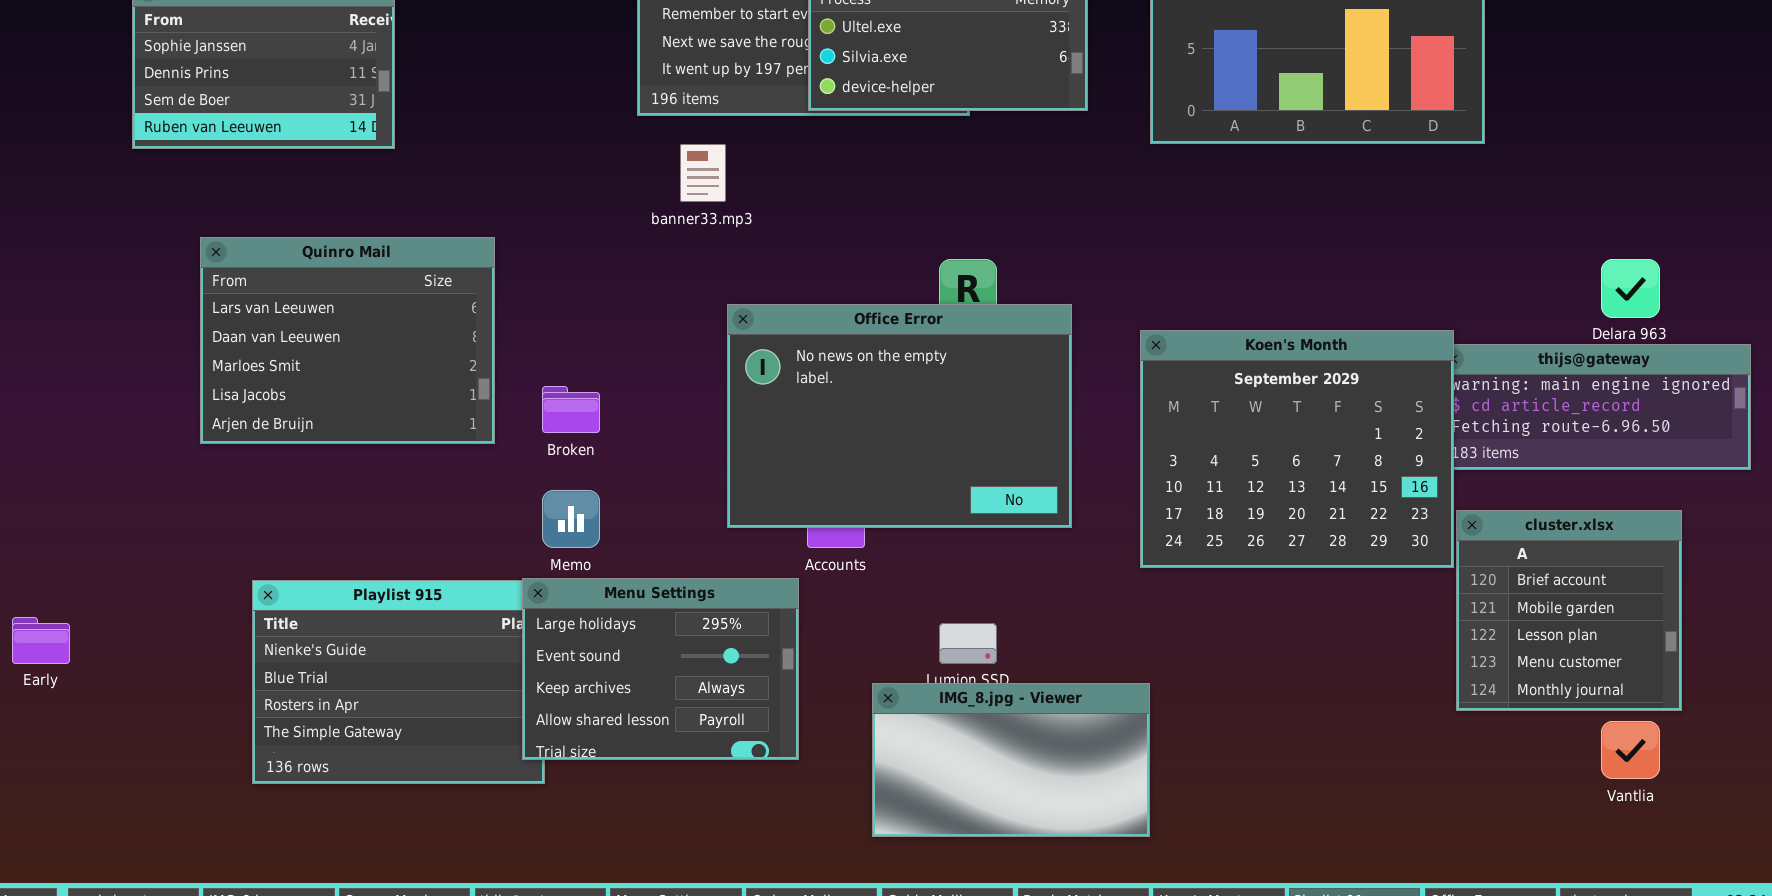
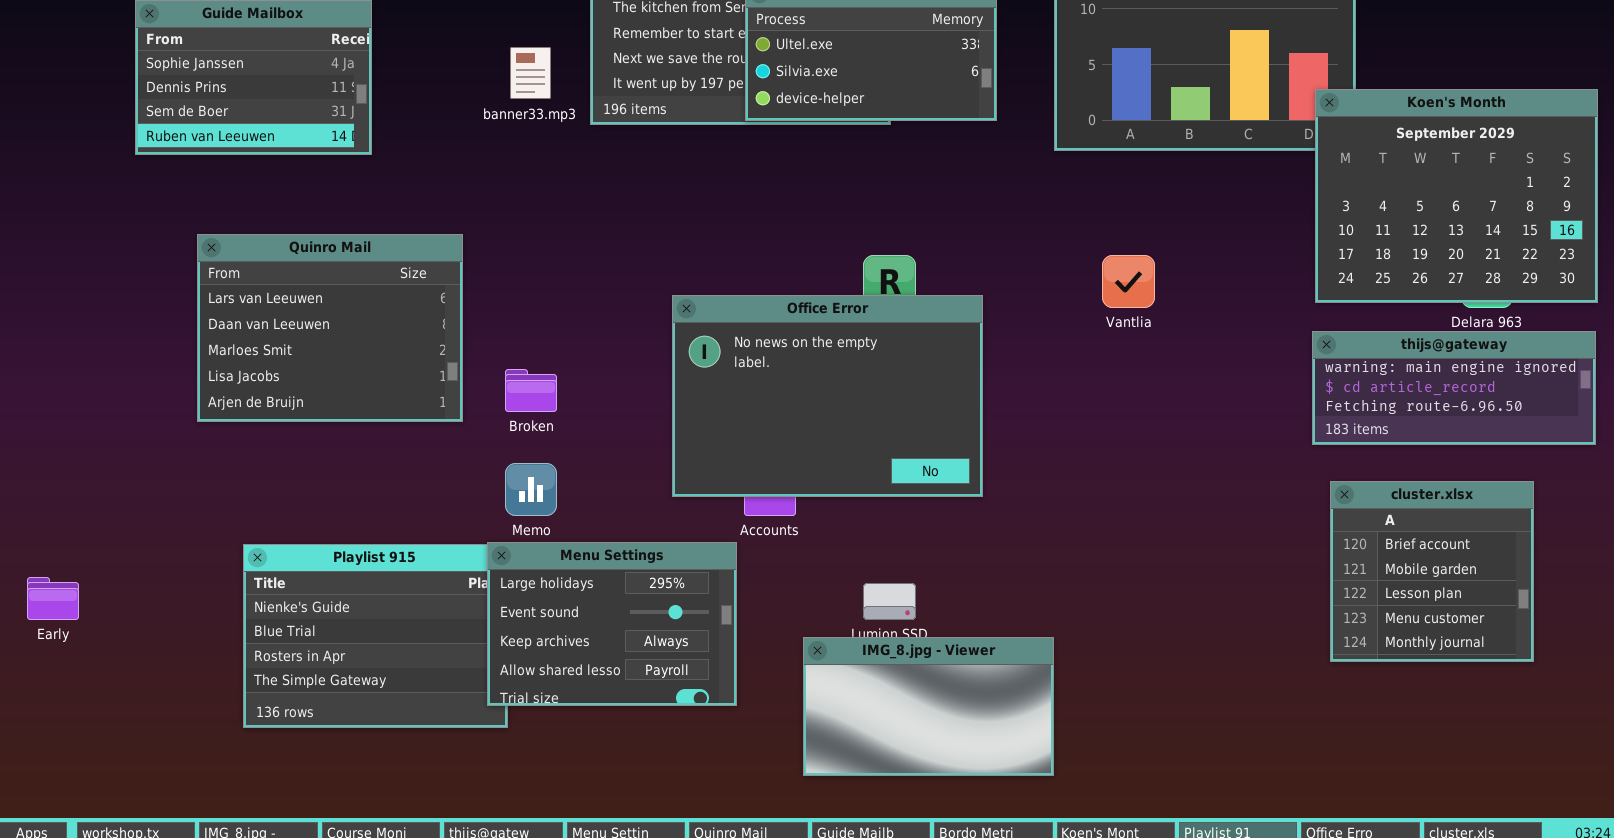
banner33.mp3: [680,144,726,202] -> [510,47,551,99], moved
Koen's Month: [1140,330,1454,568] -> [1315,89,1598,303], moved
Vantlia: [1601,721,1660,779] -> [1102,255,1155,308], moved

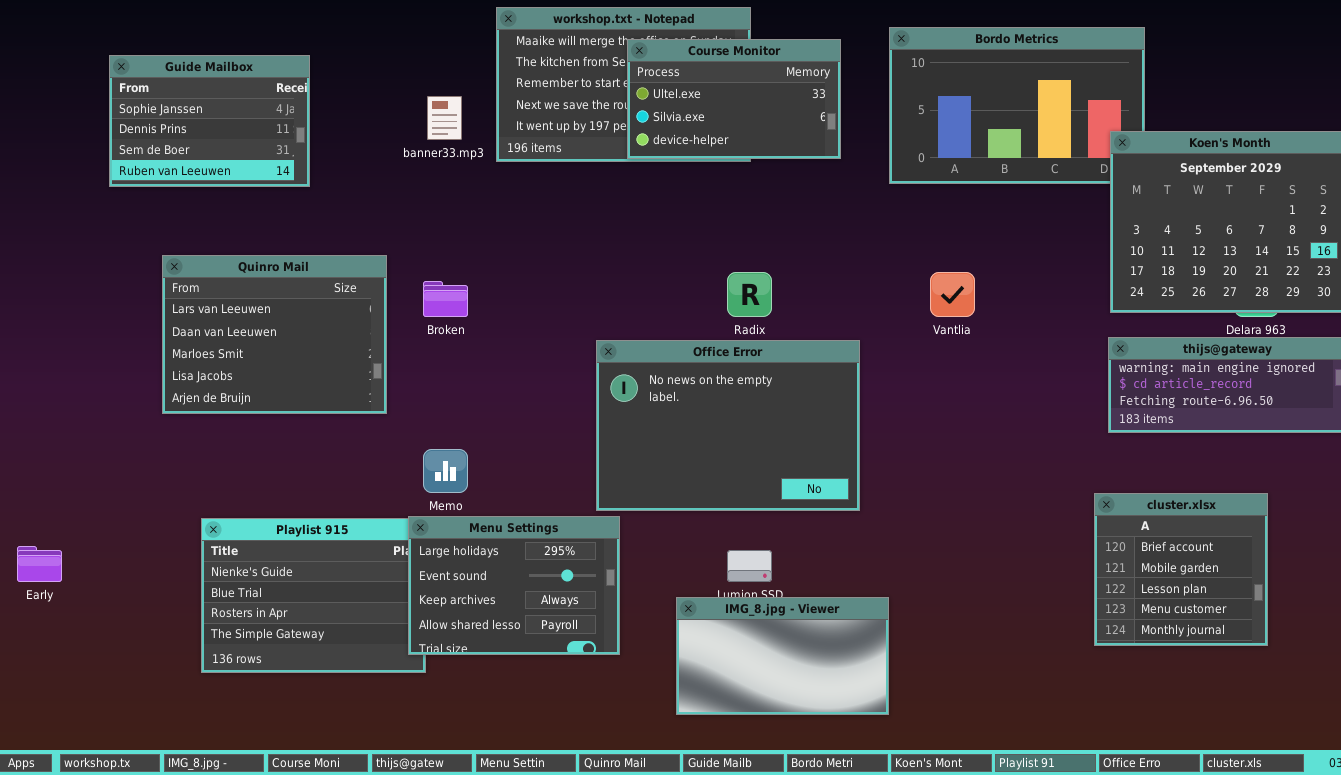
Office Error: [672,295,983,497] -> [596,340,860,511], moved
Broken: [505,369,557,412] -> [423,281,468,317], moved
cluster.xlsx: [1330,481,1534,662] -> [1094,493,1268,646], moved

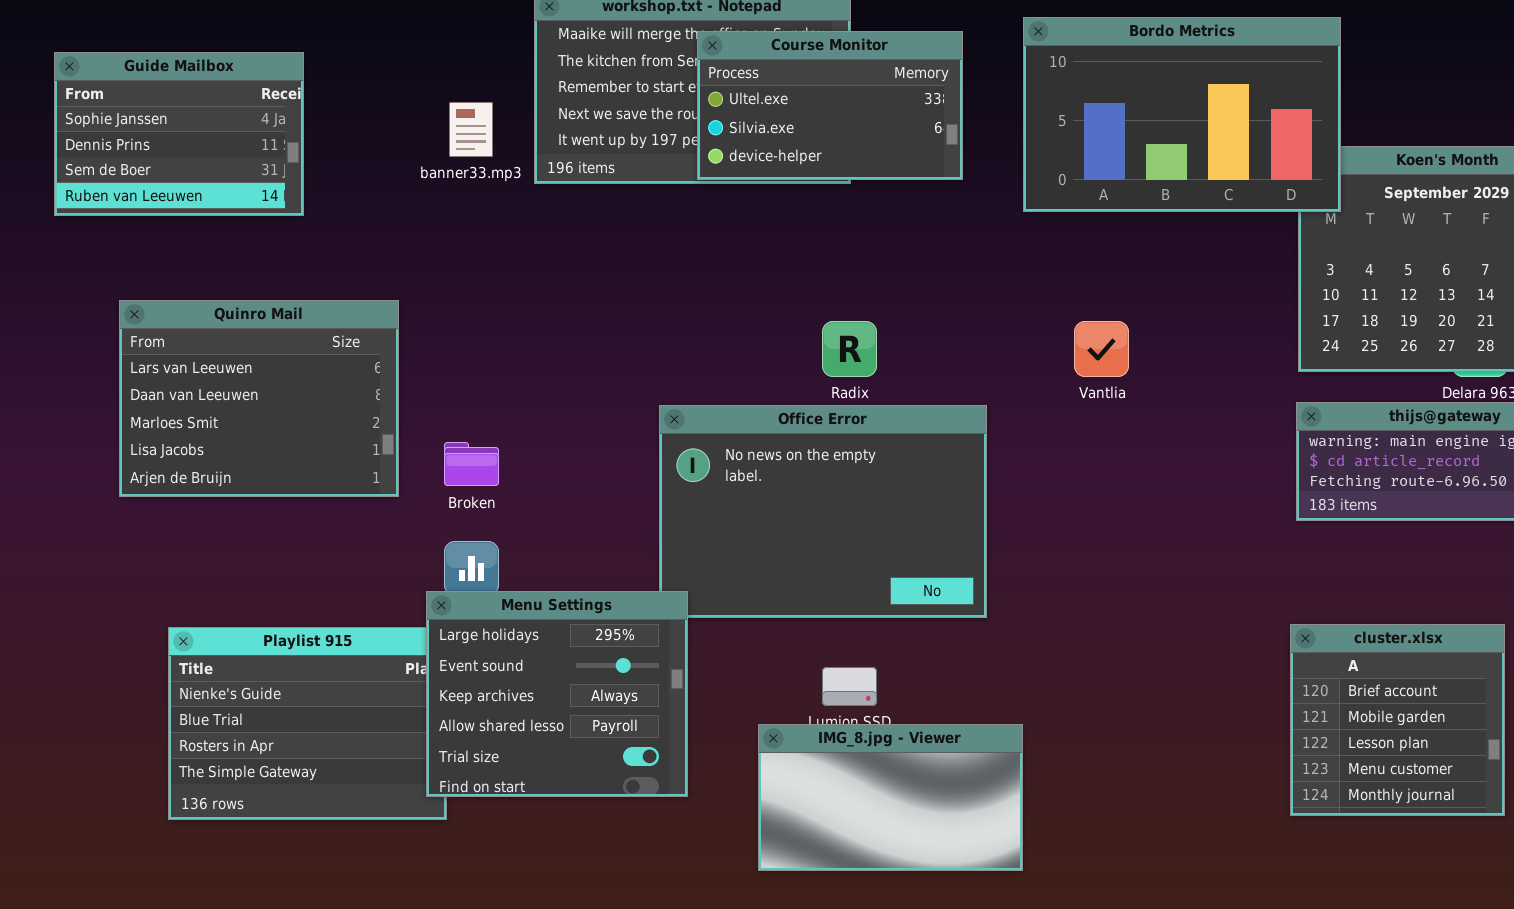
Bordo Metrics: [889,27,1145,184] -> [1023,17,1341,212], raised
Broken: [423,281,468,317] -> [444,442,499,486], moved
cluster.xlsx: [1094,493,1268,646] -> [1290,624,1505,816], moved
Menu Settings: [408,516,620,655] -> [426,591,688,797], resized

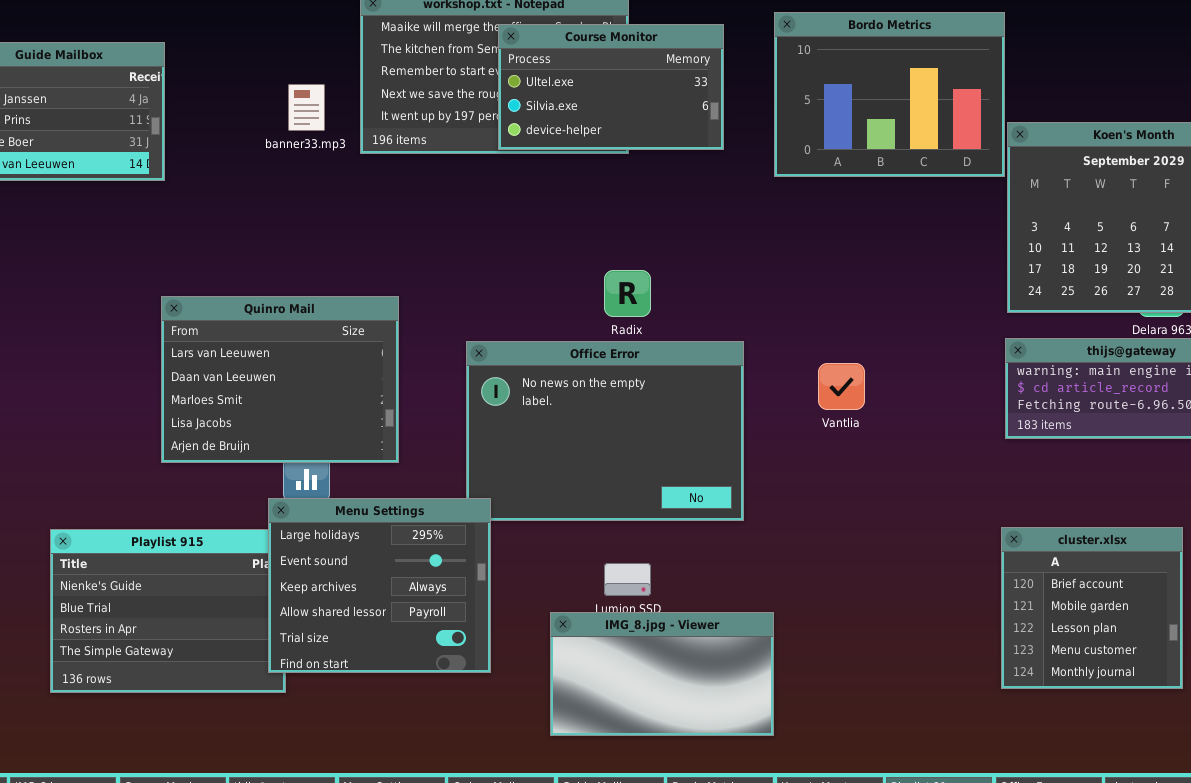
Bordo Metrics: [1023,17,1341,212] -> [774,12,1005,177], resized
Quinro Mail: [119,300,399,497] -> [161,296,399,463], moved
Vantlia: [1074,321,1129,377] -> [818,363,865,410], moved

